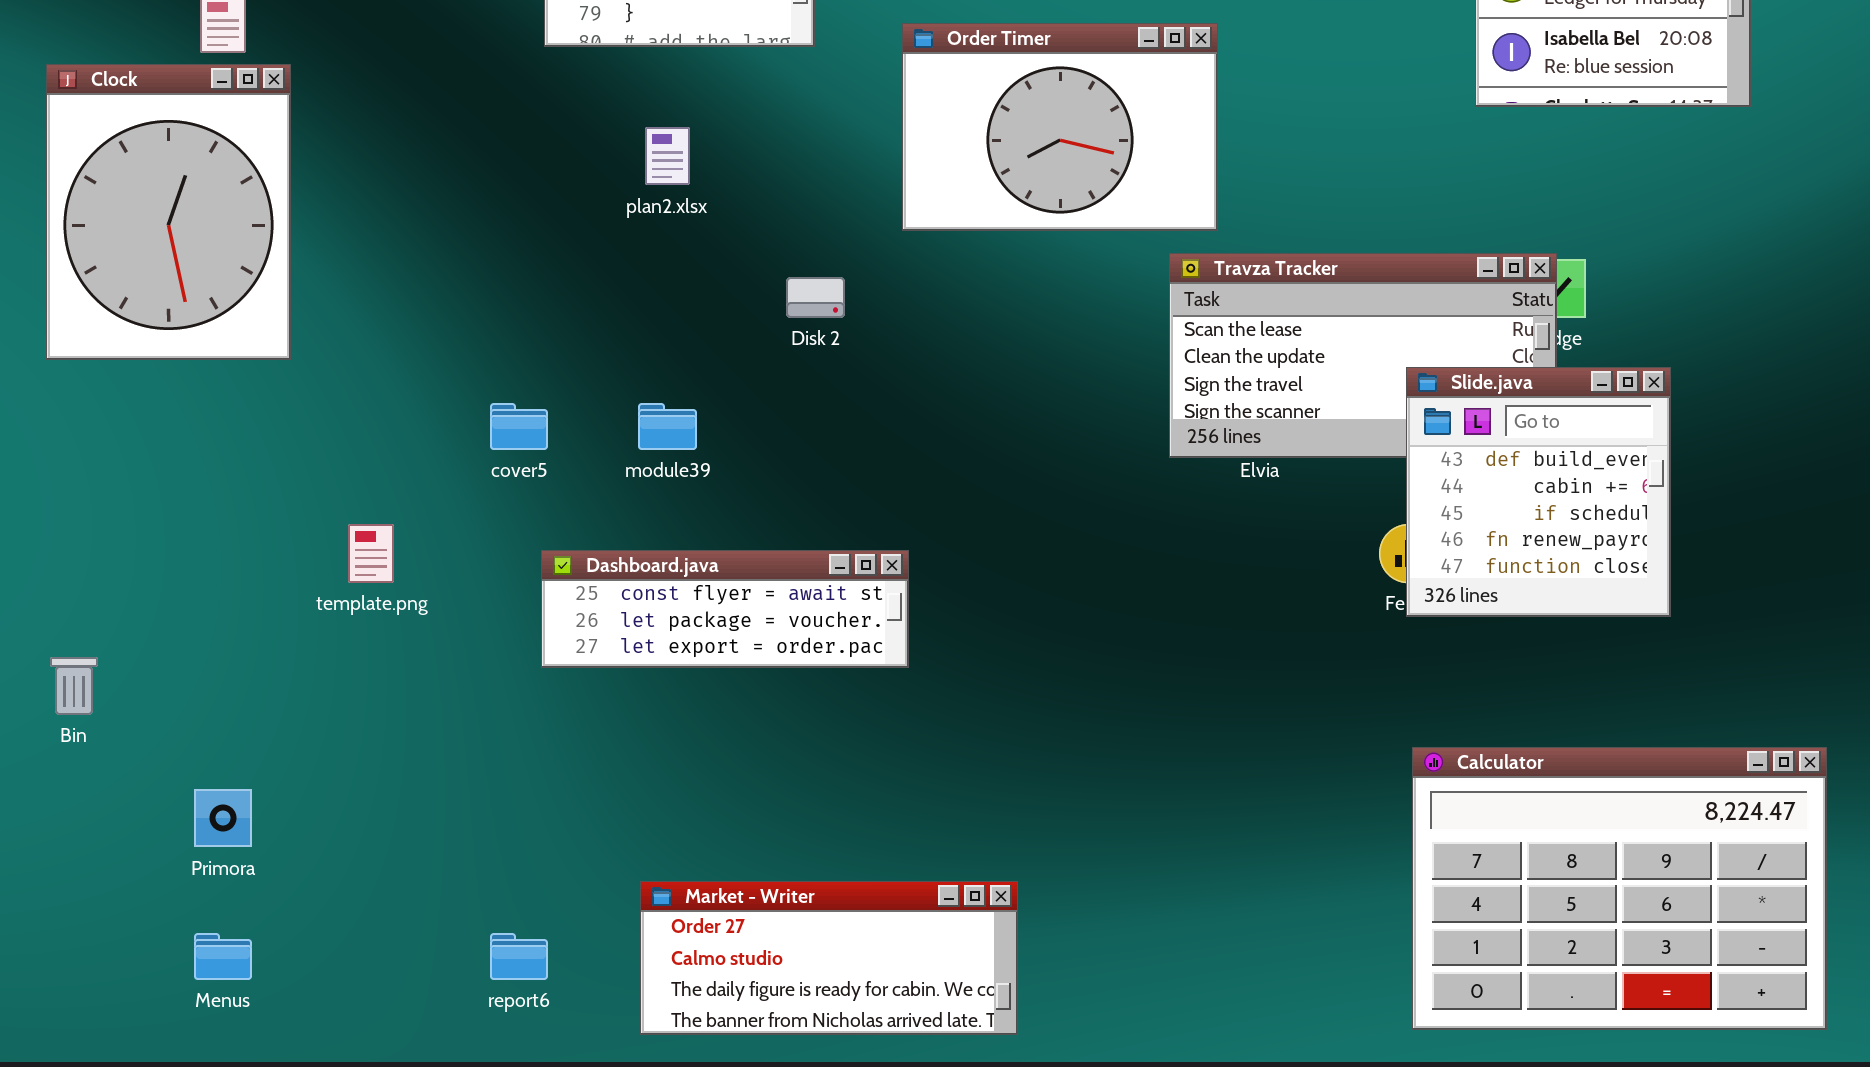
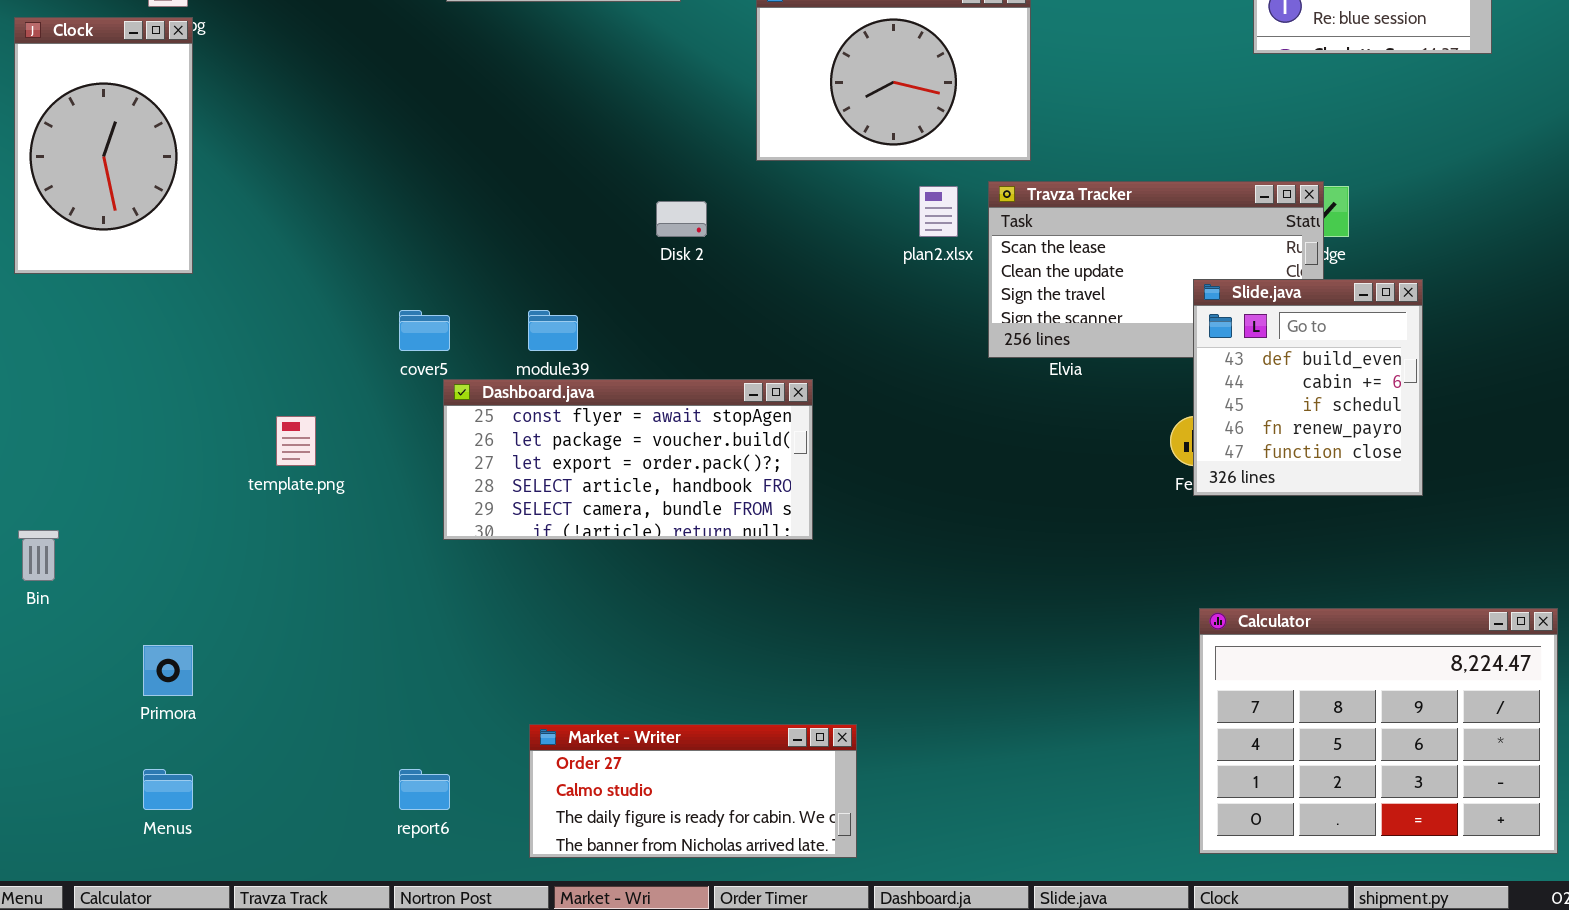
Clock: [46,64,291,360] -> [14,17,193,274], resized
plan2.xlsx: [645,127,690,185] -> [919,186,958,237], moved
Dashboard.java: [541,550,909,668] -> [443,379,813,540], resized

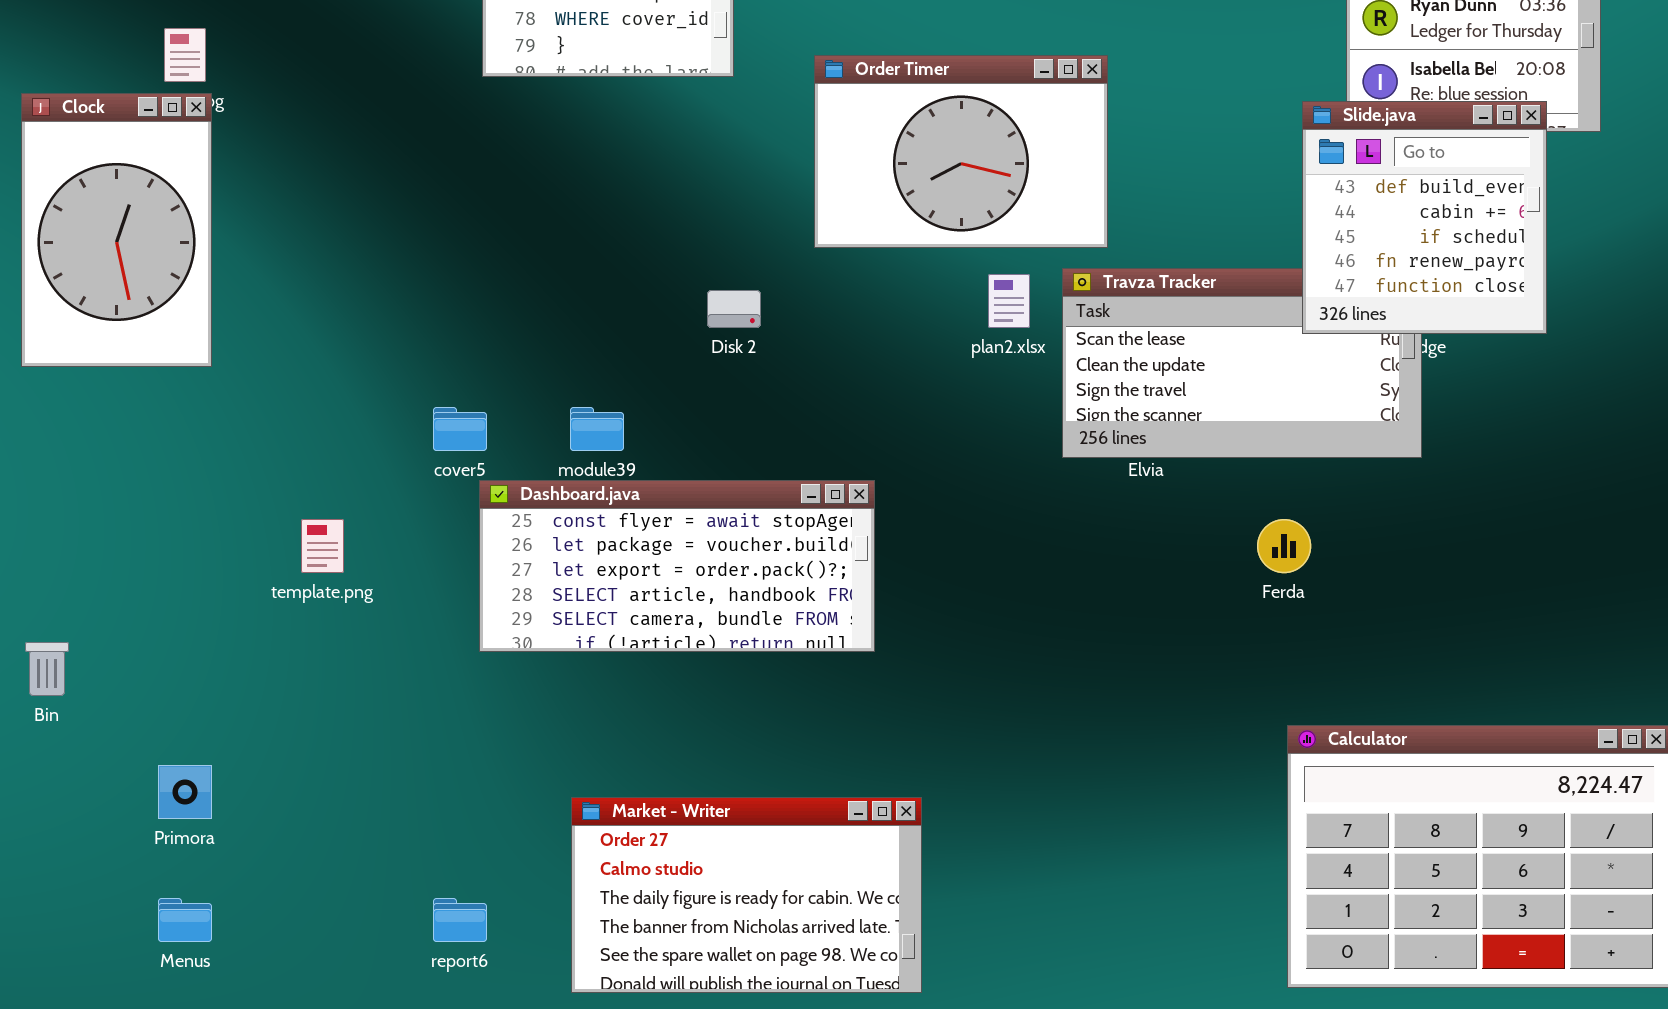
Slide.java: [1193,279,1423,496] -> [1302,101,1547,334], moved
Market - Writer: [529,724,857,858] -> [571,797,922,993], resized

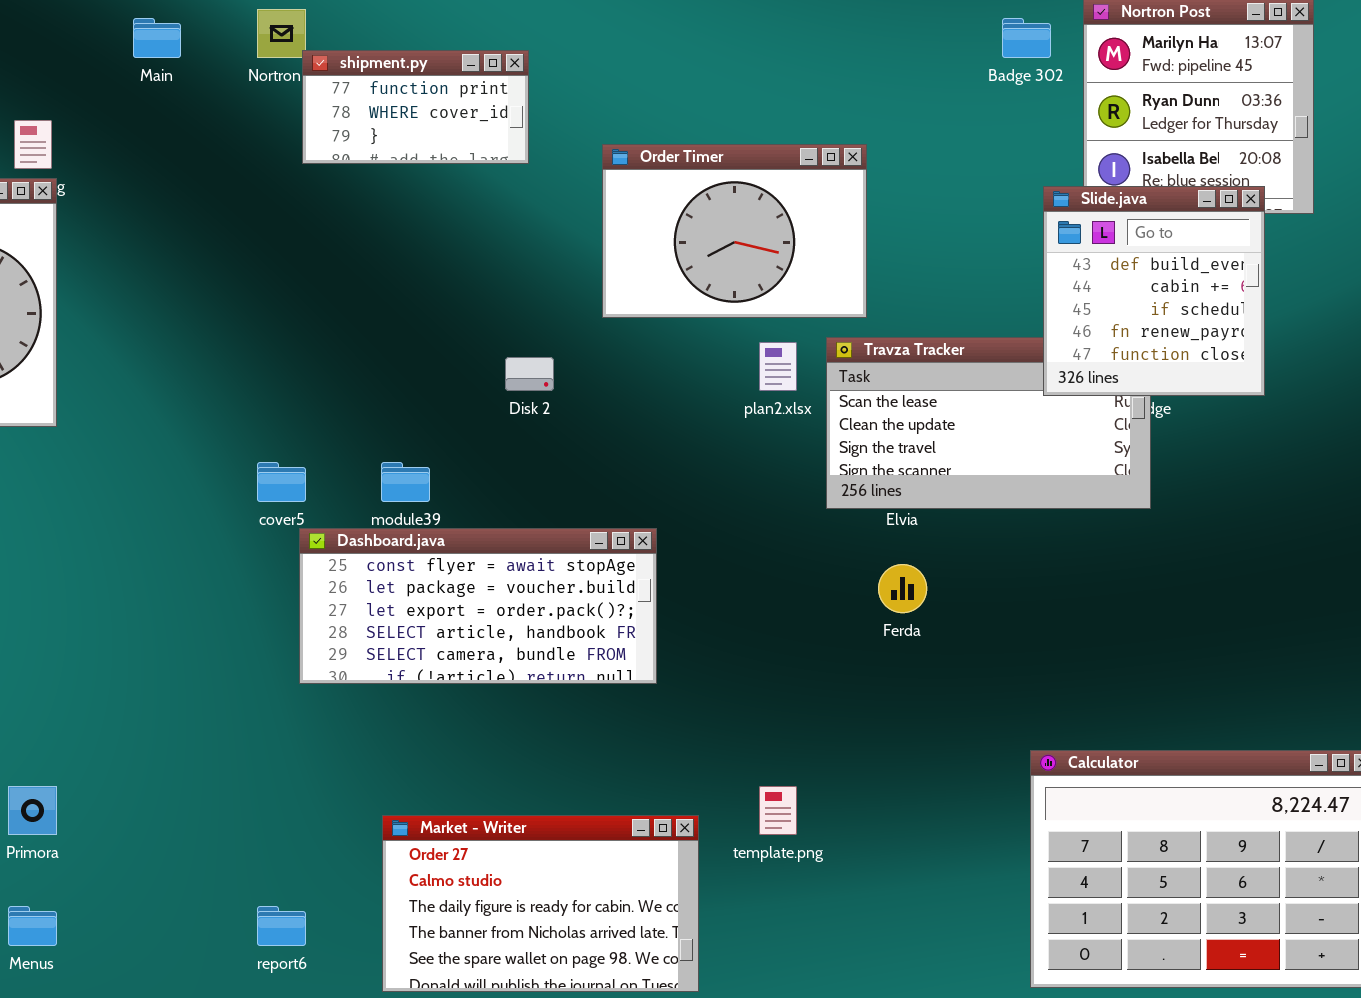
template.png: [301,519,344,573] -> [759,786,797,835], moved
Ferda: [1257,519,1311,573] -> [878,564,927,613], moved

